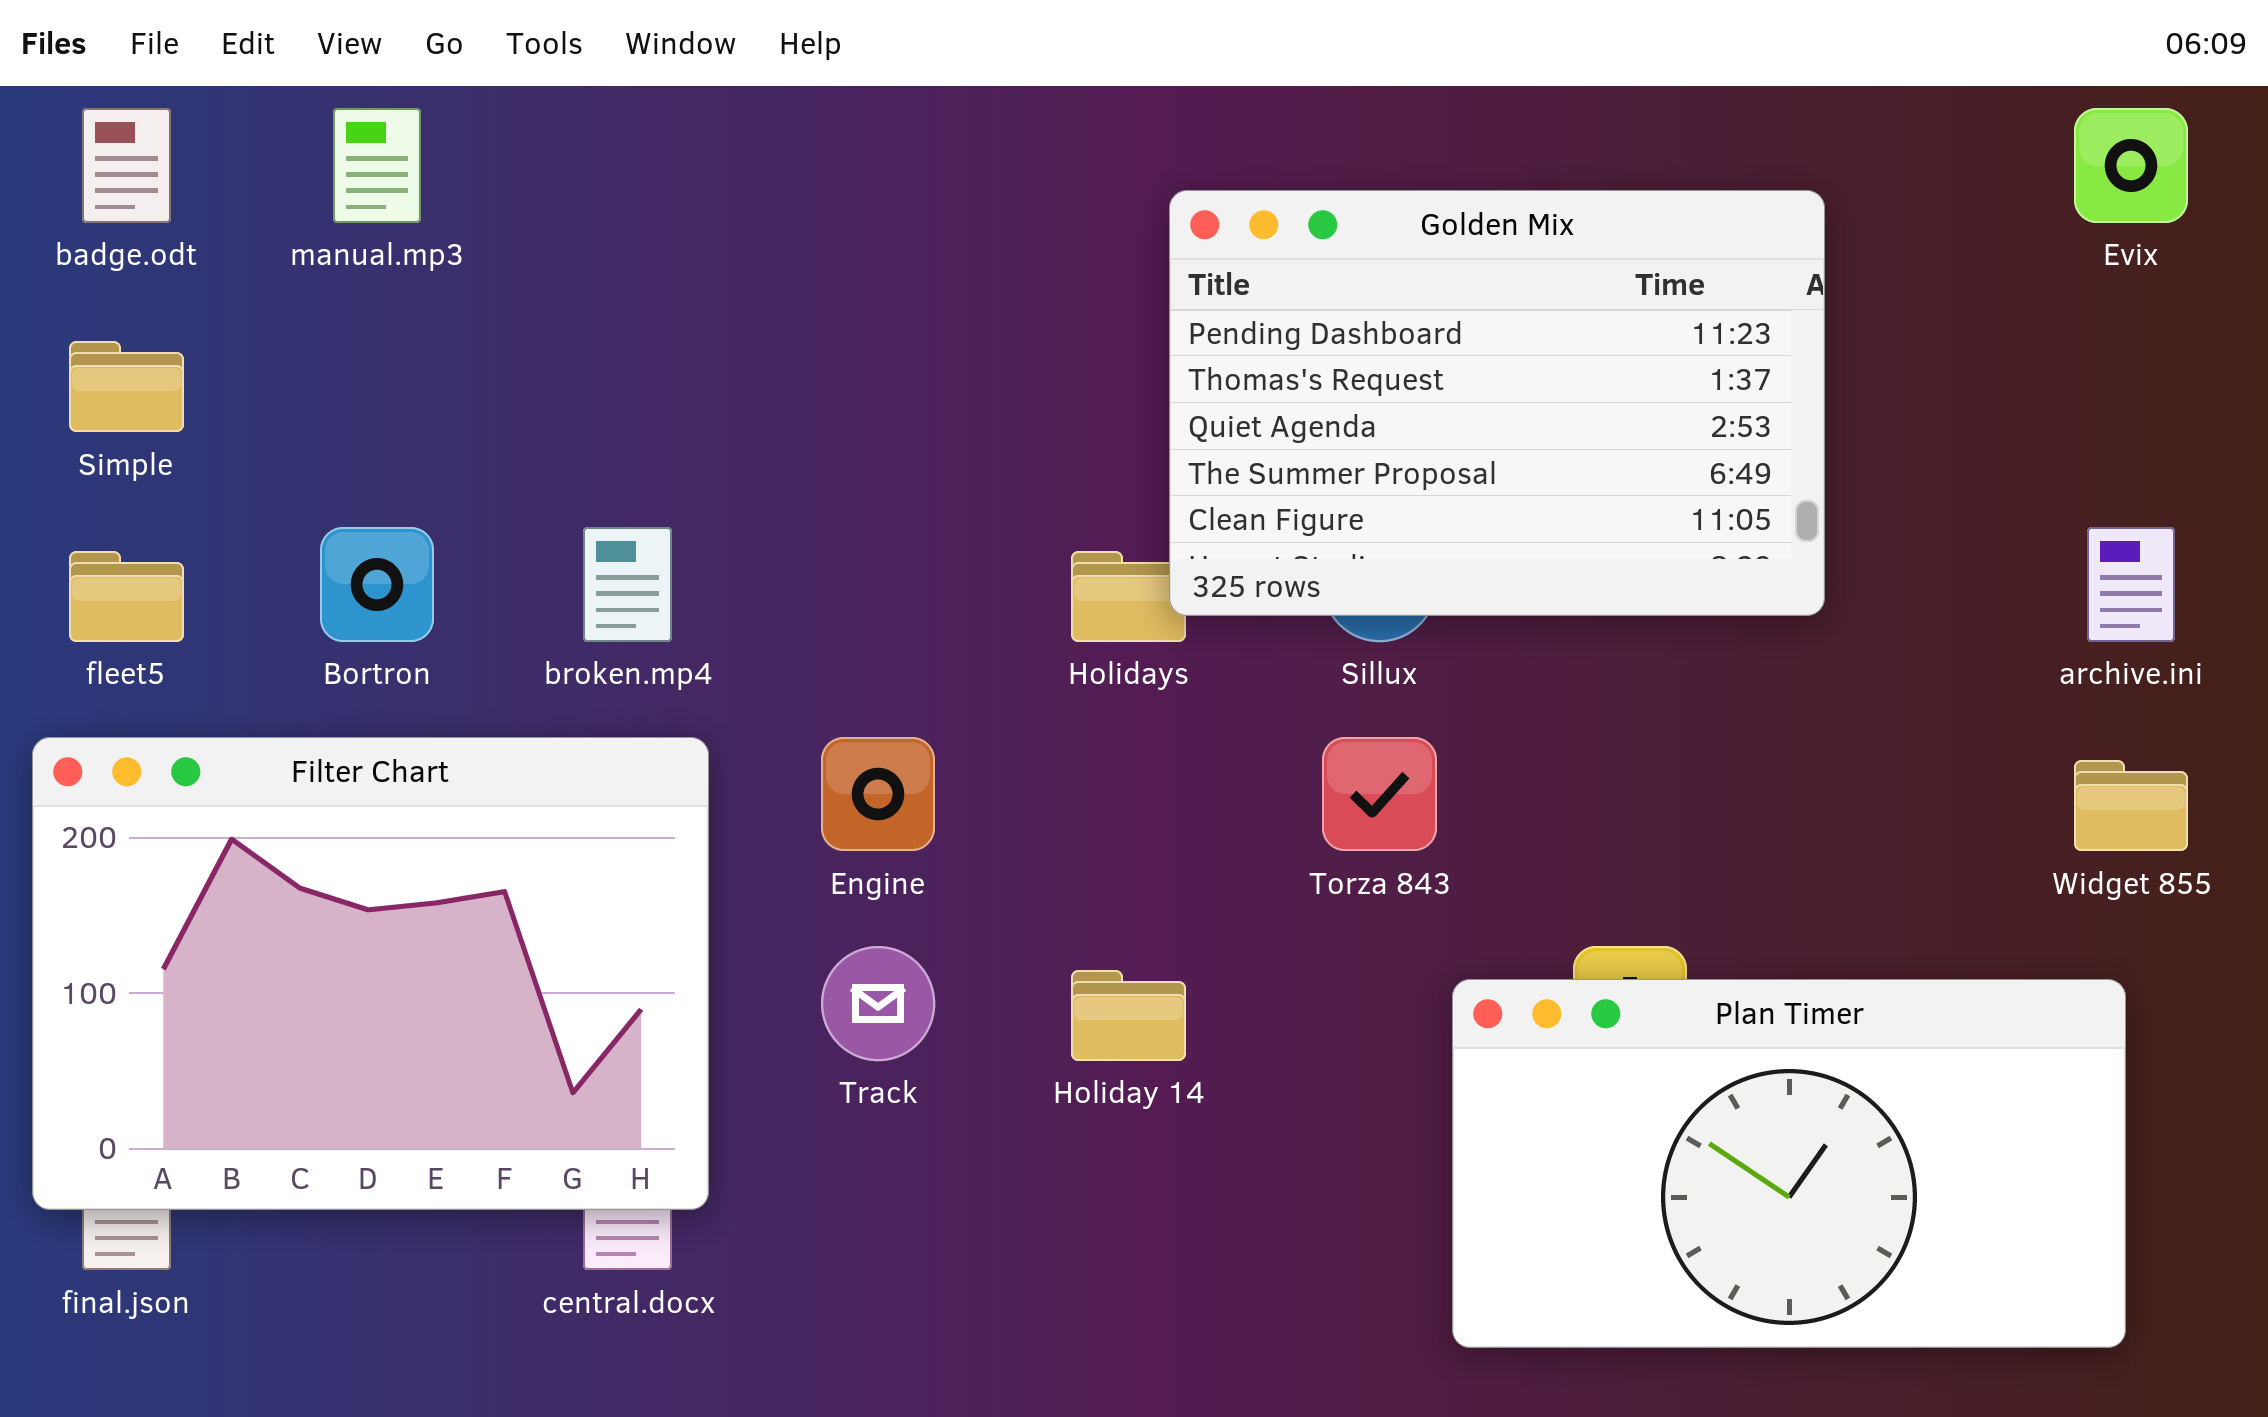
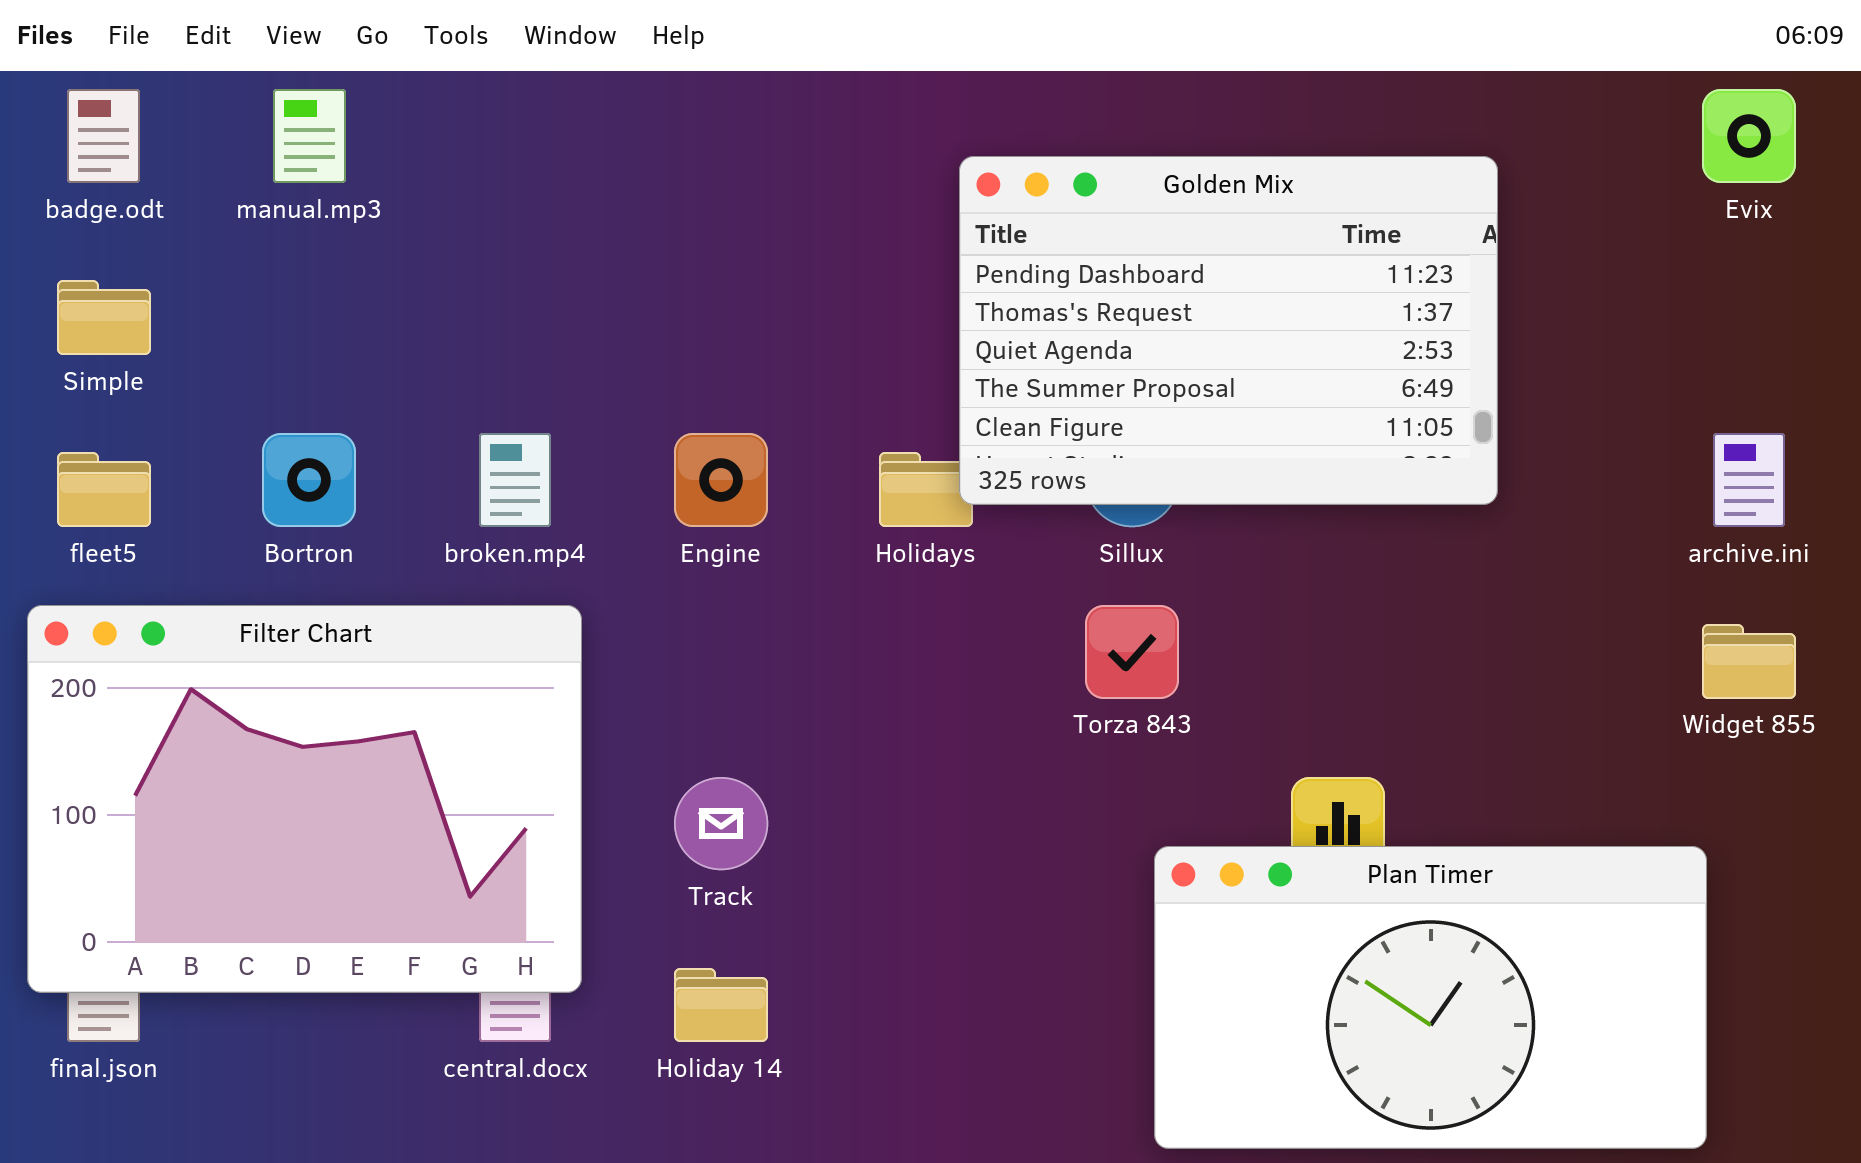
Engine: [821,737,935,851] -> [674,433,768,527], moved
Holiday 14: [1071,970,1186,1061] -> [674,968,768,1042], moved
Plan Timer: [1452,979,2126,1348] -> [1154,846,1707,1149], moved

